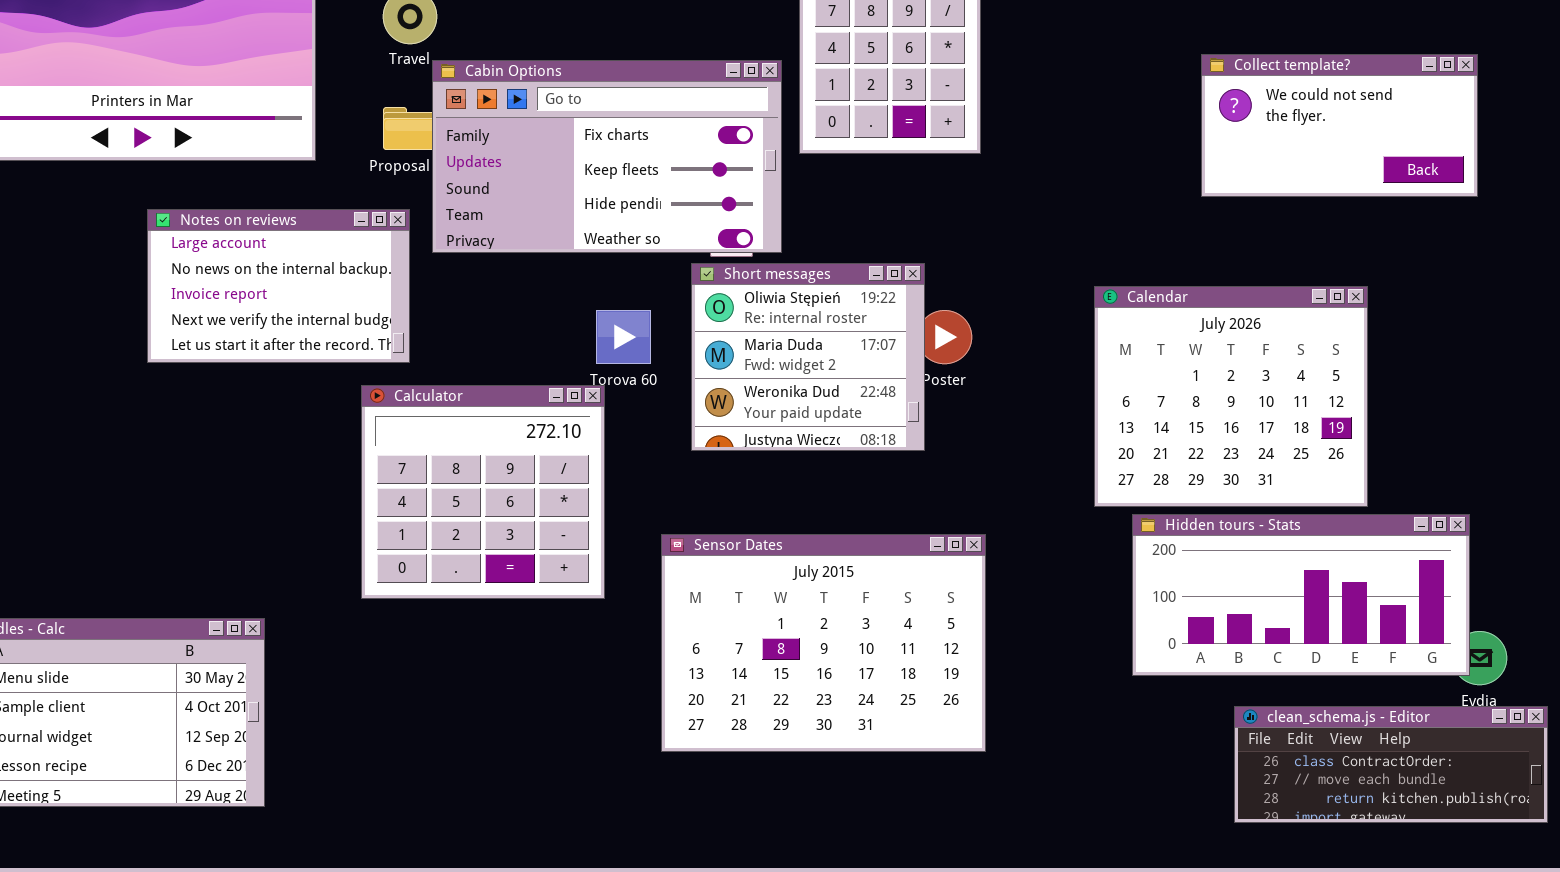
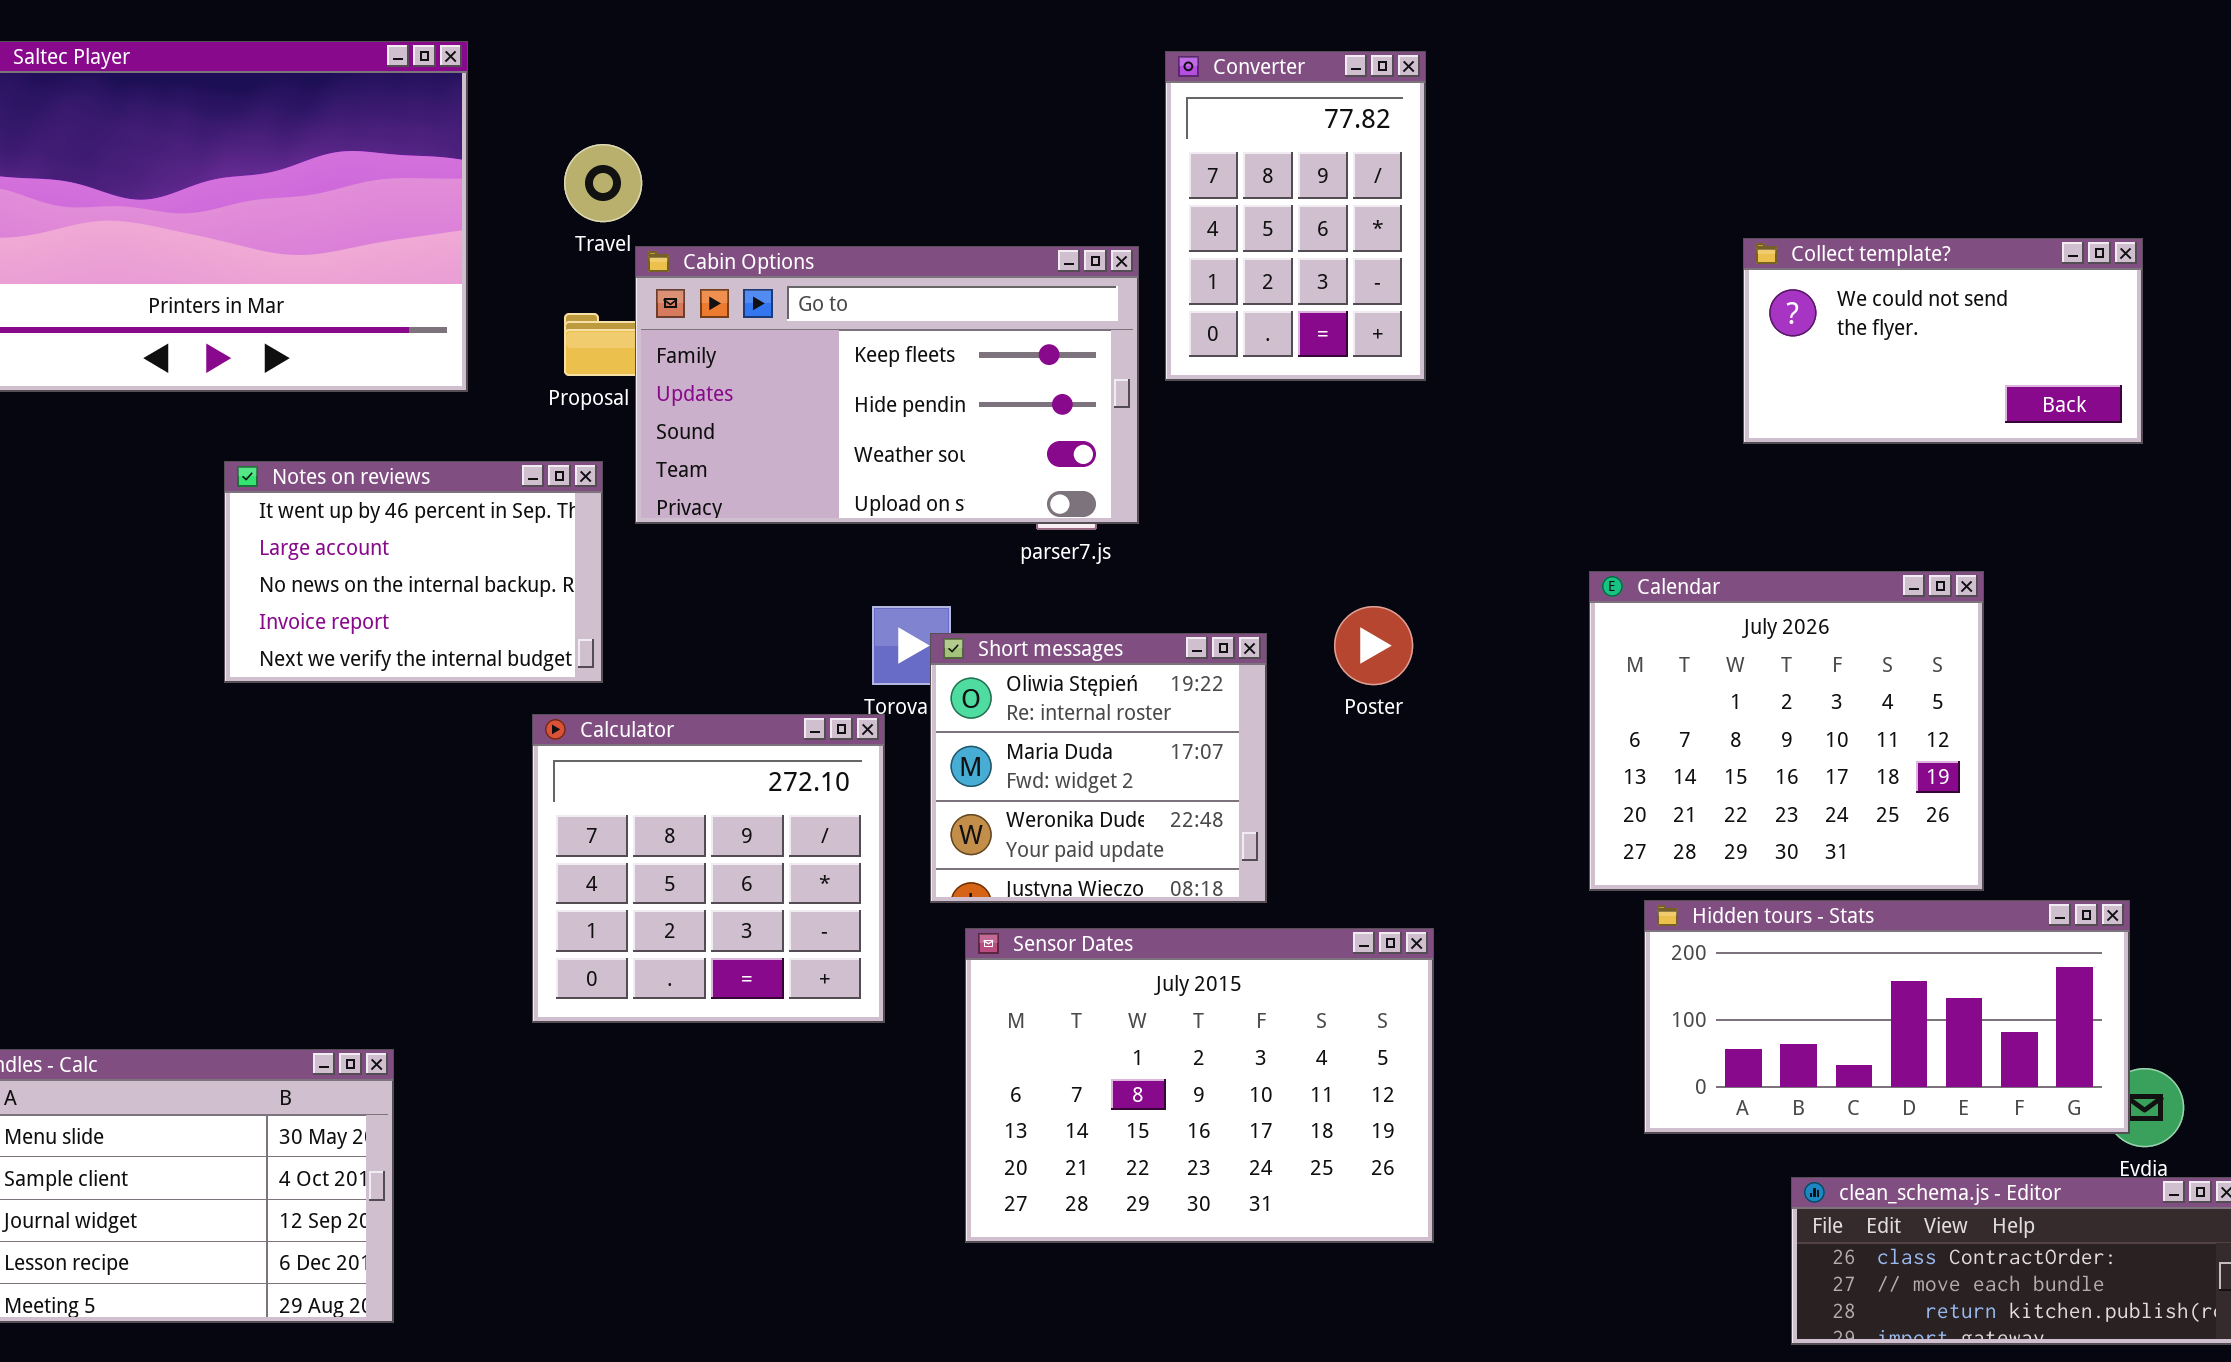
Cabin Options: [432,60,782,253] -> [635,246,1139,524], scrolled down 1 row
Notes on reviews: [147,209,410,363] -> [224,461,603,683], scrolled up 1 row
Short messages: [691,263,925,451] -> [930,633,1267,903], moved

